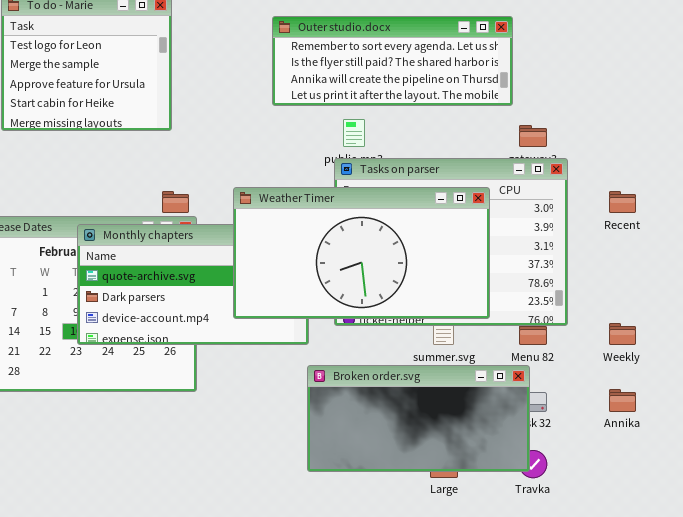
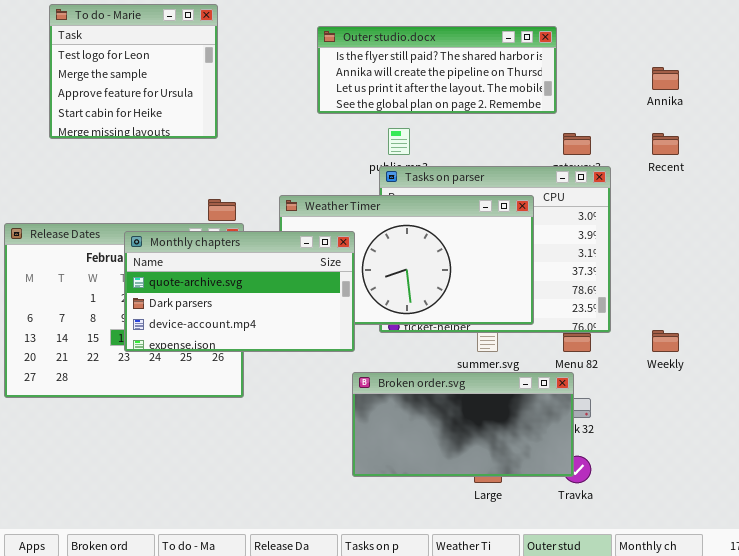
Outer studio.docx: [272,16,513,106] -> [317,26,557,114], scrolled down 1 row
Recent: [609,191,636,213] -> [652,133,679,155], moved
Monthly chapters: [77,224,309,345] -> [124,231,355,352], raised
Annika: [609,389,636,412] -> [652,67,679,90], moved

